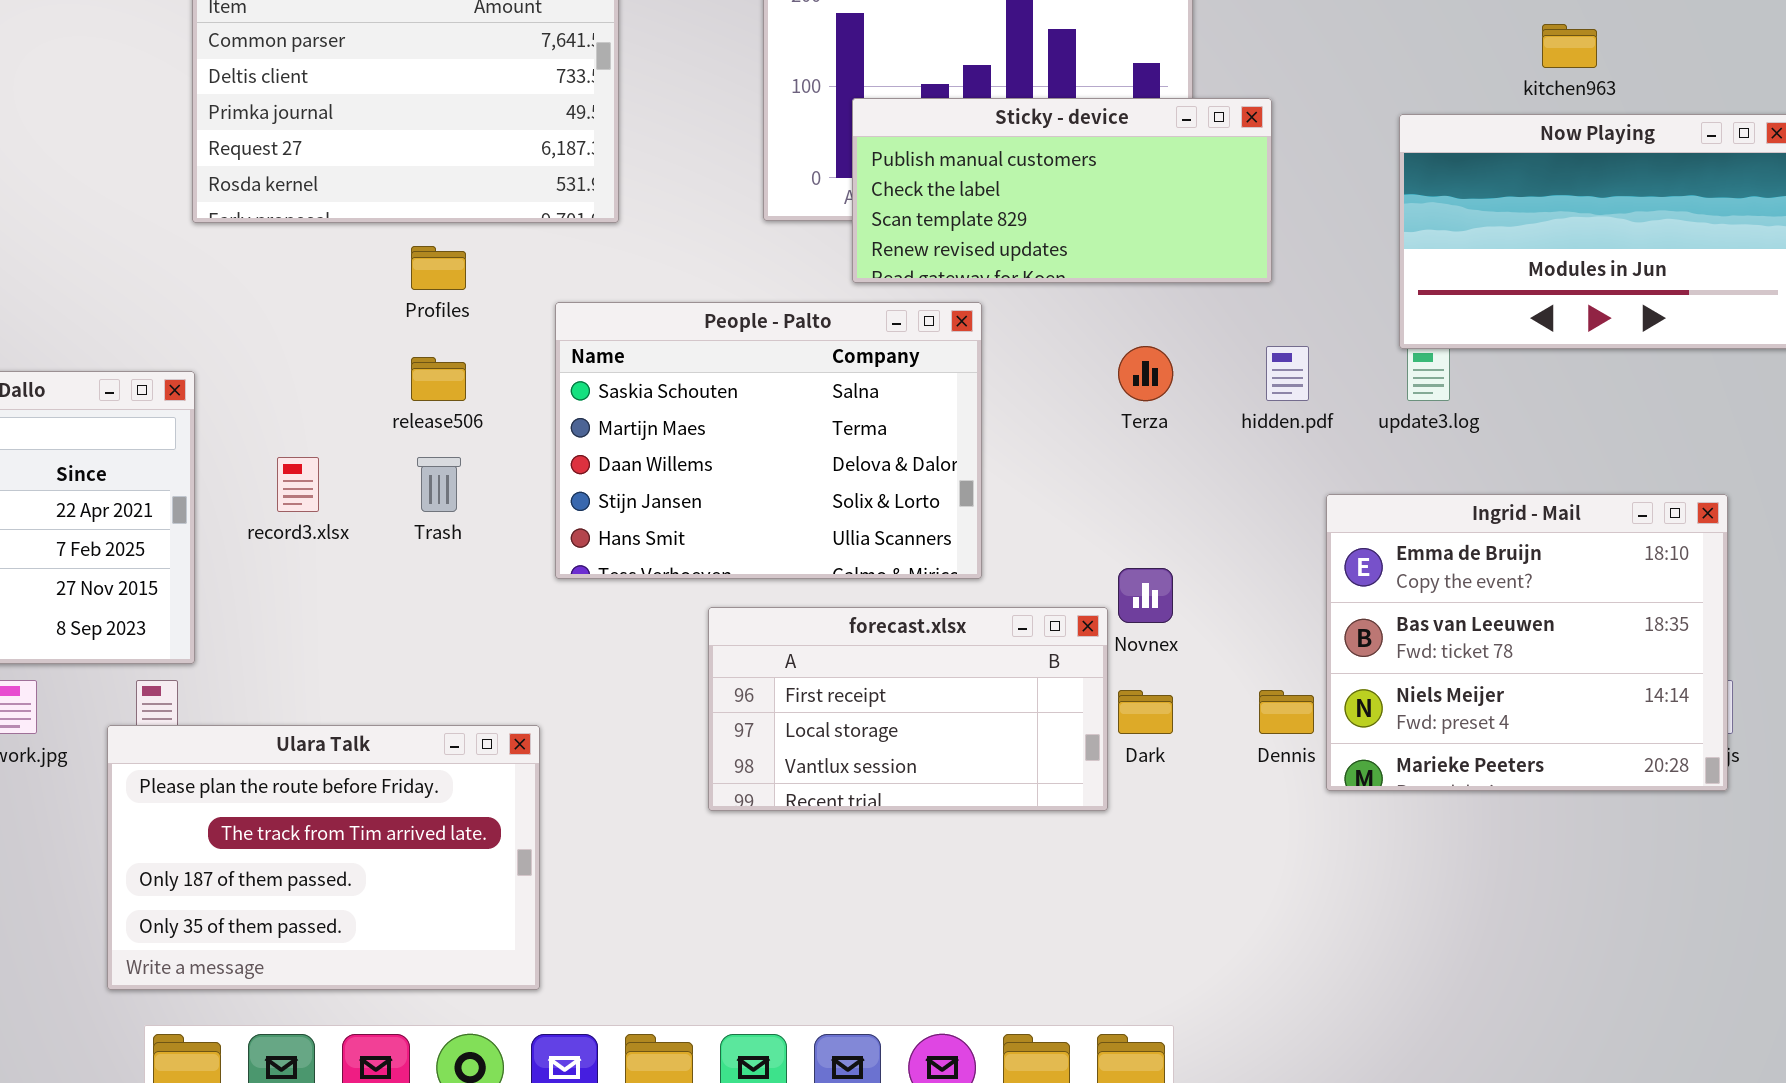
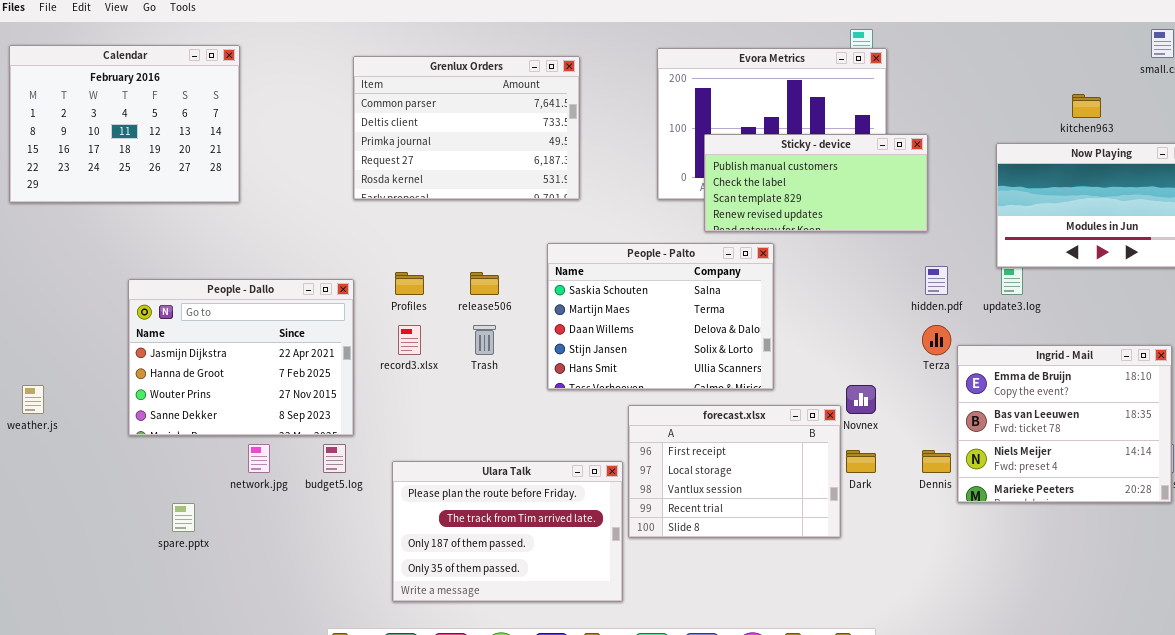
Profiles: [411,246,466,290] -> [395,272,424,295], moved
Terza: [1118,346,1173,401] -> [922,325,951,355], moved
forecast.xlsx: [708,607,1108,811] -> [628,405,841,538], resized
Ulara Talk: [107,725,540,990] -> [392,461,623,602], moved

